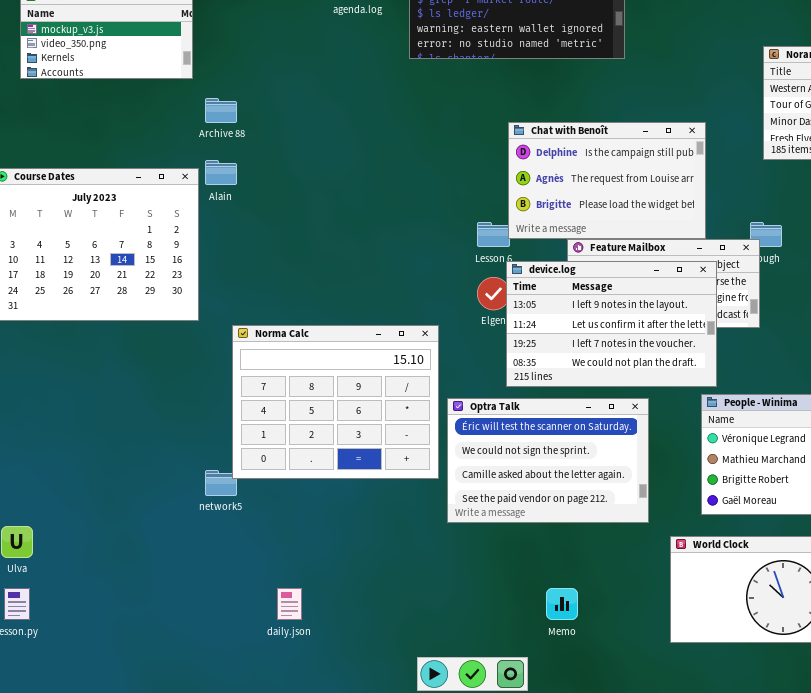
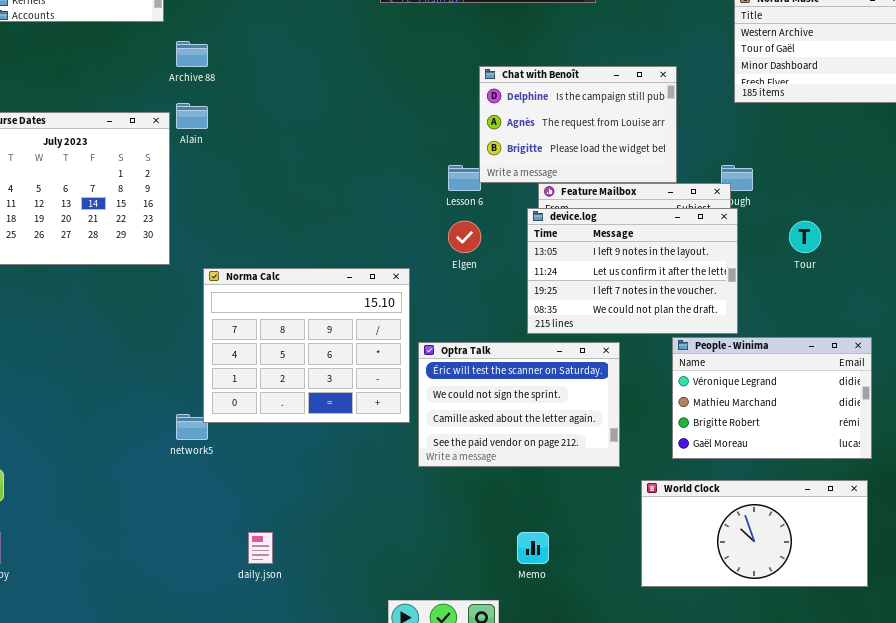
device.log: [506,261,717,387] -> [527,208,738,334], moved

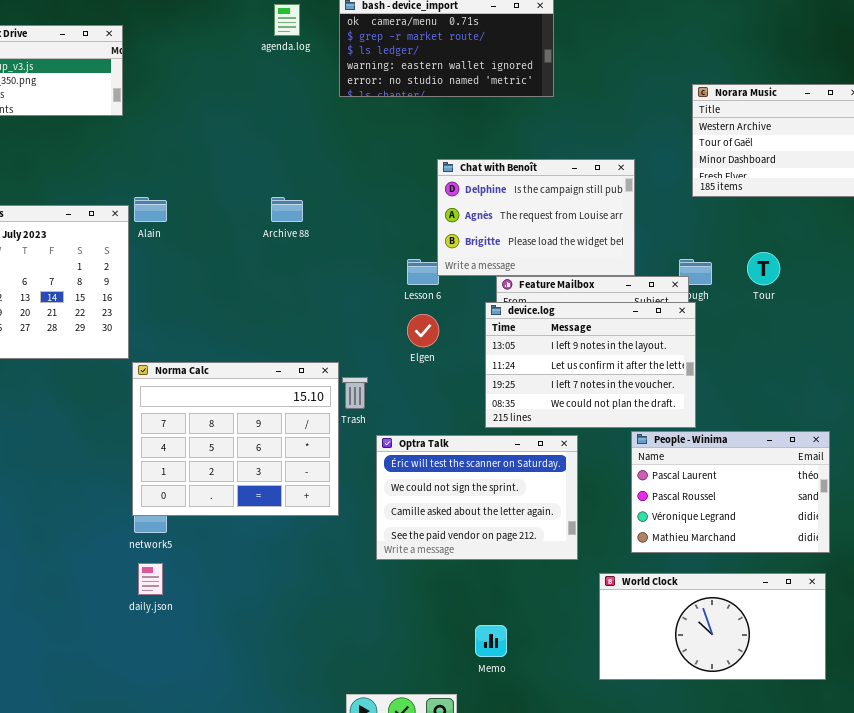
Archive 88: [176,41,208,67] -> [271,197,303,222], moved
Tour: [789,221,821,253] -> [747,252,780,285], moved
Norma Calc: [203,268,410,423] -> [132,362,339,516], moved
People - Winima: [672,337,872,459] -> [631,431,830,553], scrolled up 2 rows
daily.json: [248,532,273,564] -> [138,563,163,595], moved

